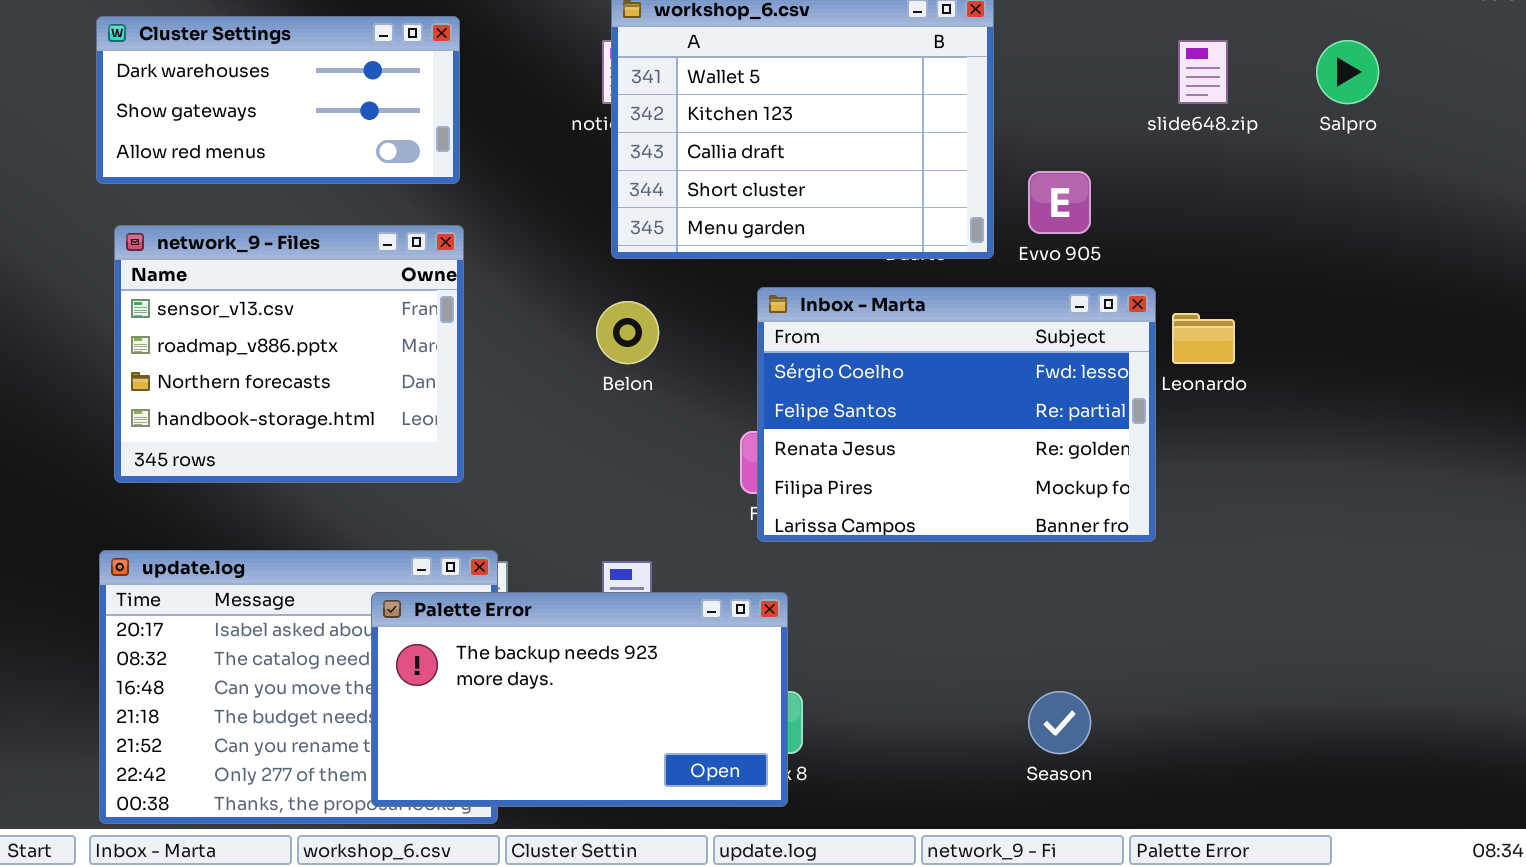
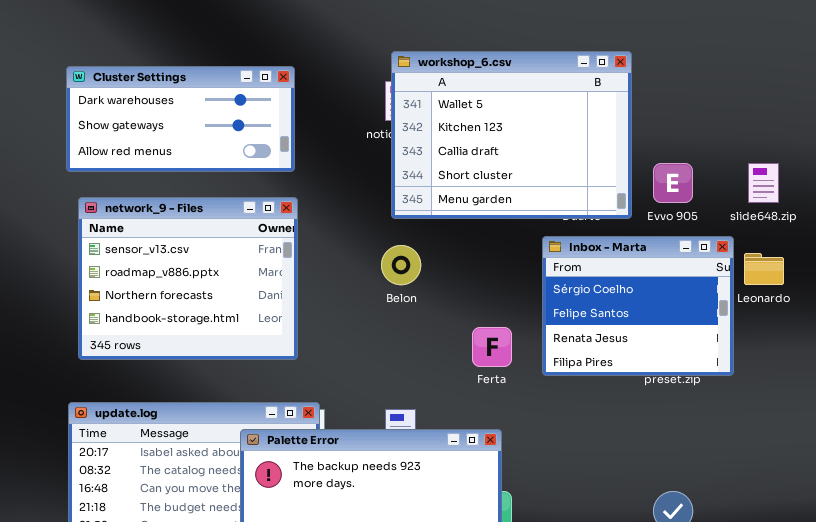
slide648.zip: [1178,40,1228,104] -> [748,163,779,203], moved
Inbox - Marta: [757,287,1156,542] -> [542,236,734,376], resized

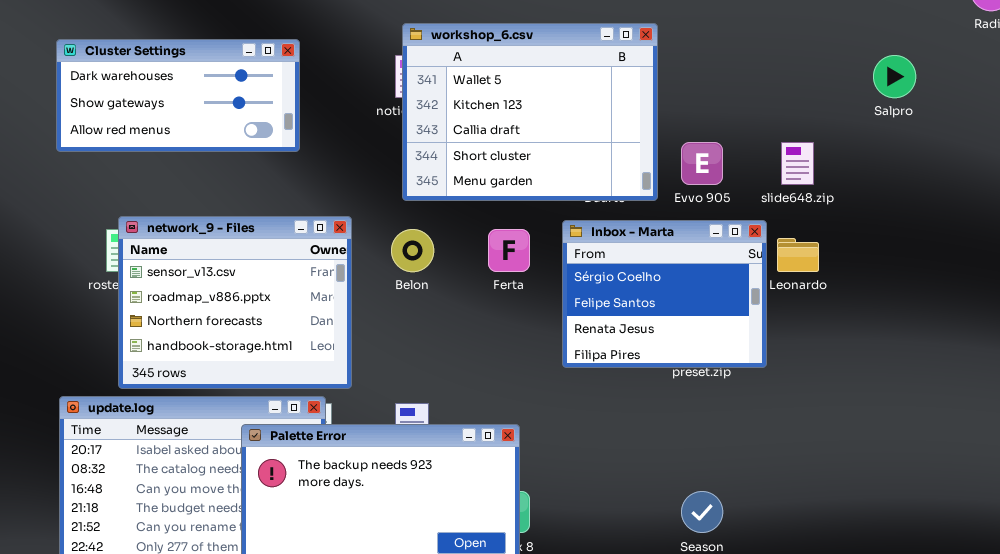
network_9 - Files: [78,197,298,360] -> [118,216,352,389], moved
Ferta: [472,327,512,367] -> [488,229,530,272], moved

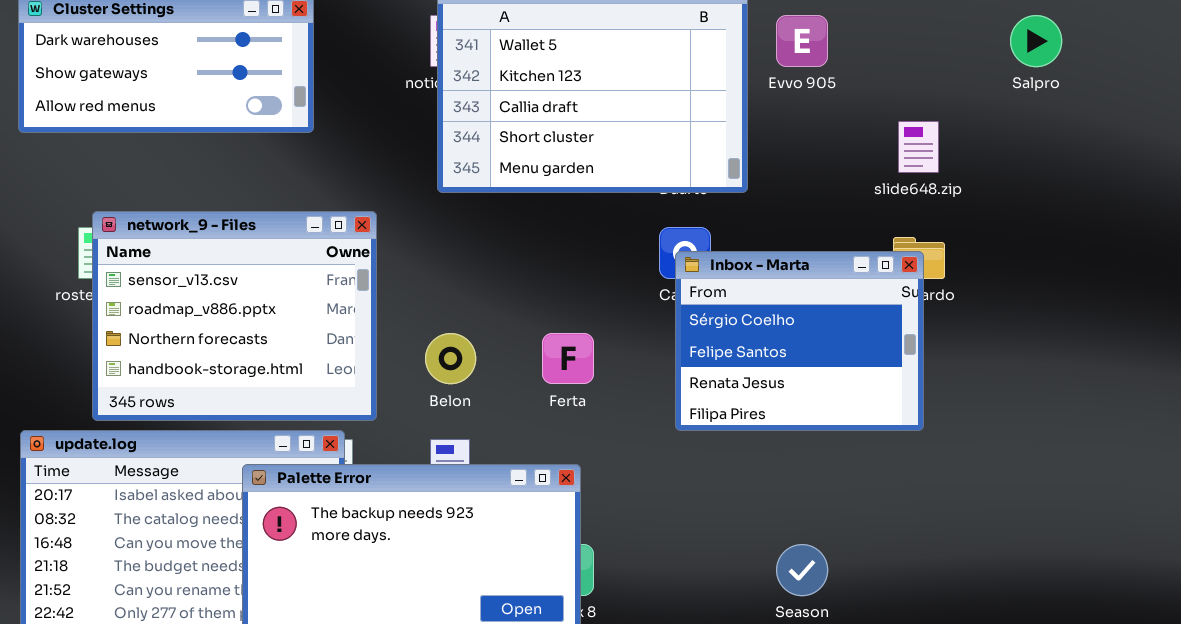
Evvo 905: [681,142,723,185] -> [776,15,828,67], moved
Inbox - Marta: [562,220,767,368] -> [675,251,924,431], moved
Belon: [391,229,434,272] -> [425,333,476,384], moved
Ferta: [488,229,530,272] -> [542,333,594,384], moved

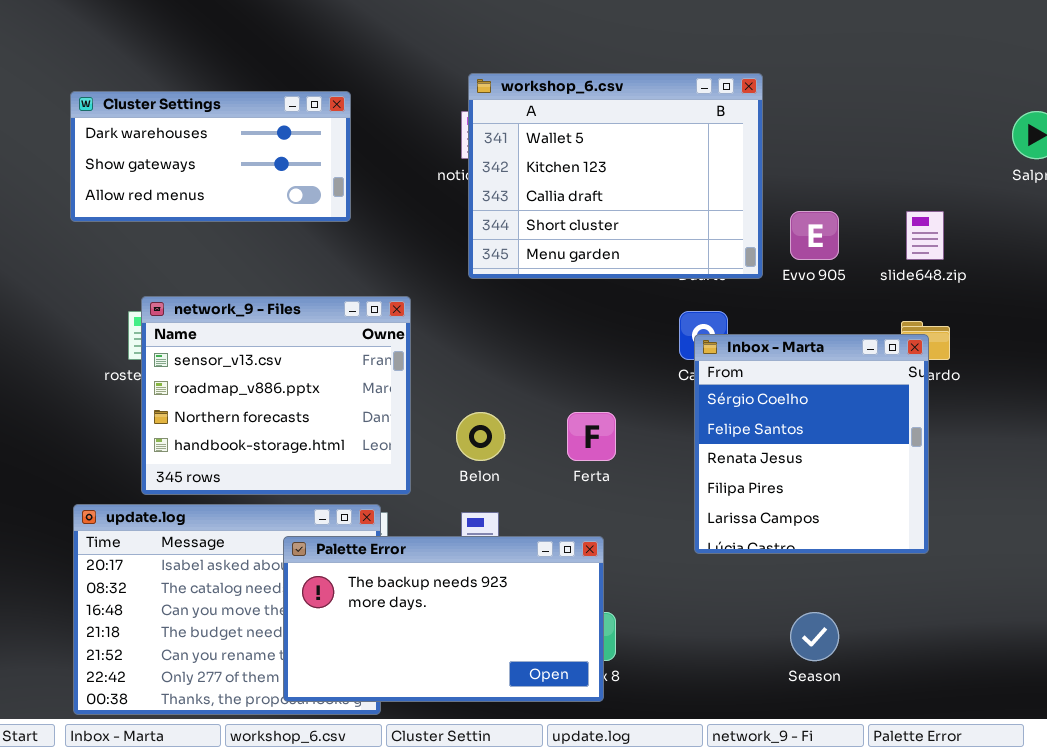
Evvo 905: [776,15,828,67] -> [790,211,839,260], moved
Inbox - Marta: [675,251,924,431] -> [694,334,929,554], resized

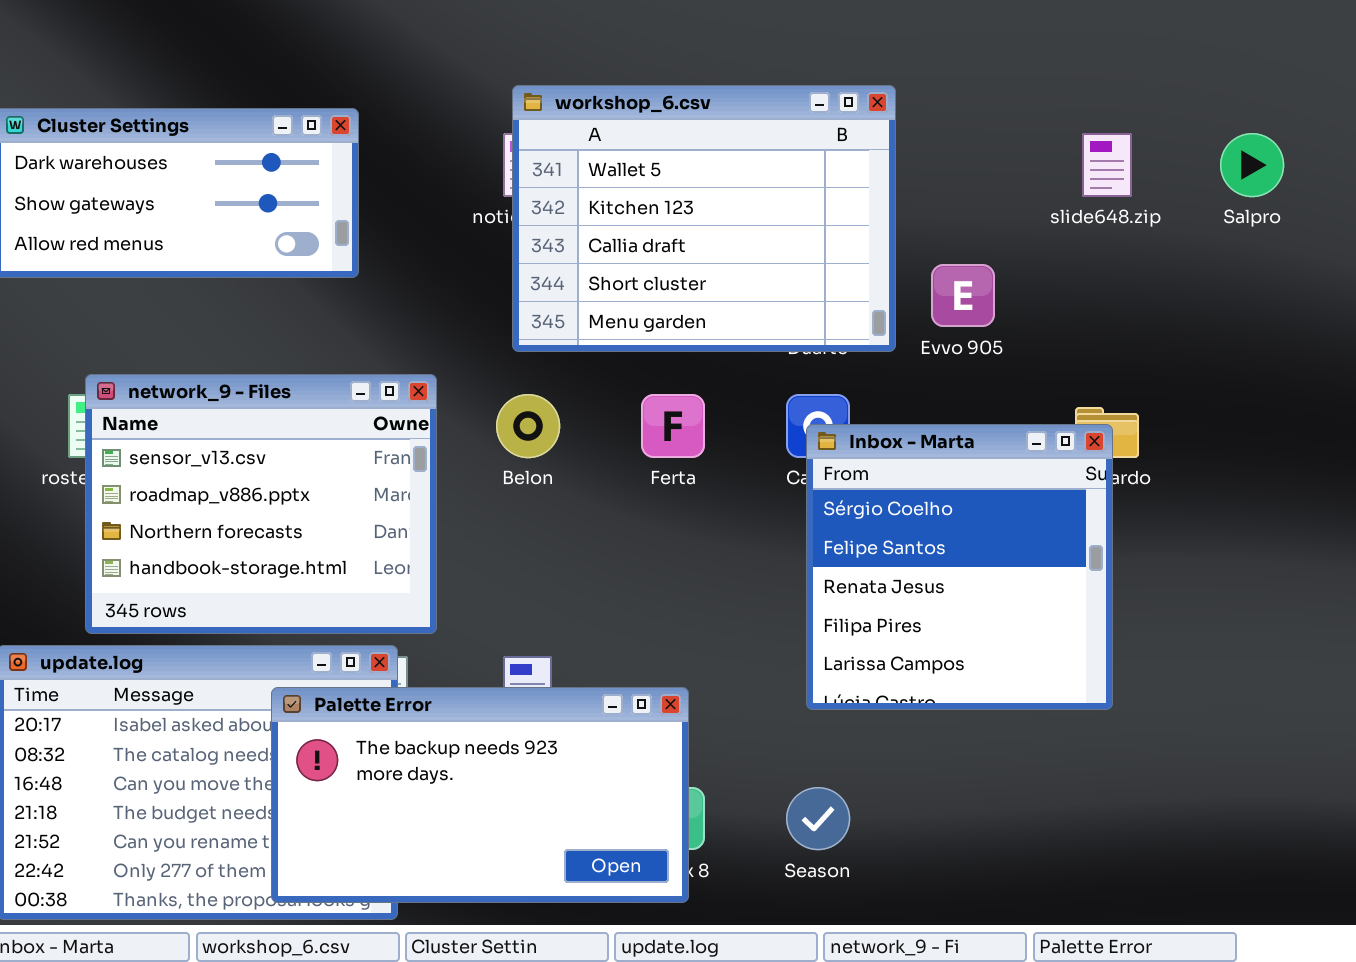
slide648.zip: [906,211,944,260] -> [1082,133,1132,197], moved
Belon: [456,412,505,461] -> [496,394,560,458], moved
Ferta: [567,412,616,461] -> [641,394,705,458], moved
Season: [790,612,839,661] -> [786,787,850,850], moved

